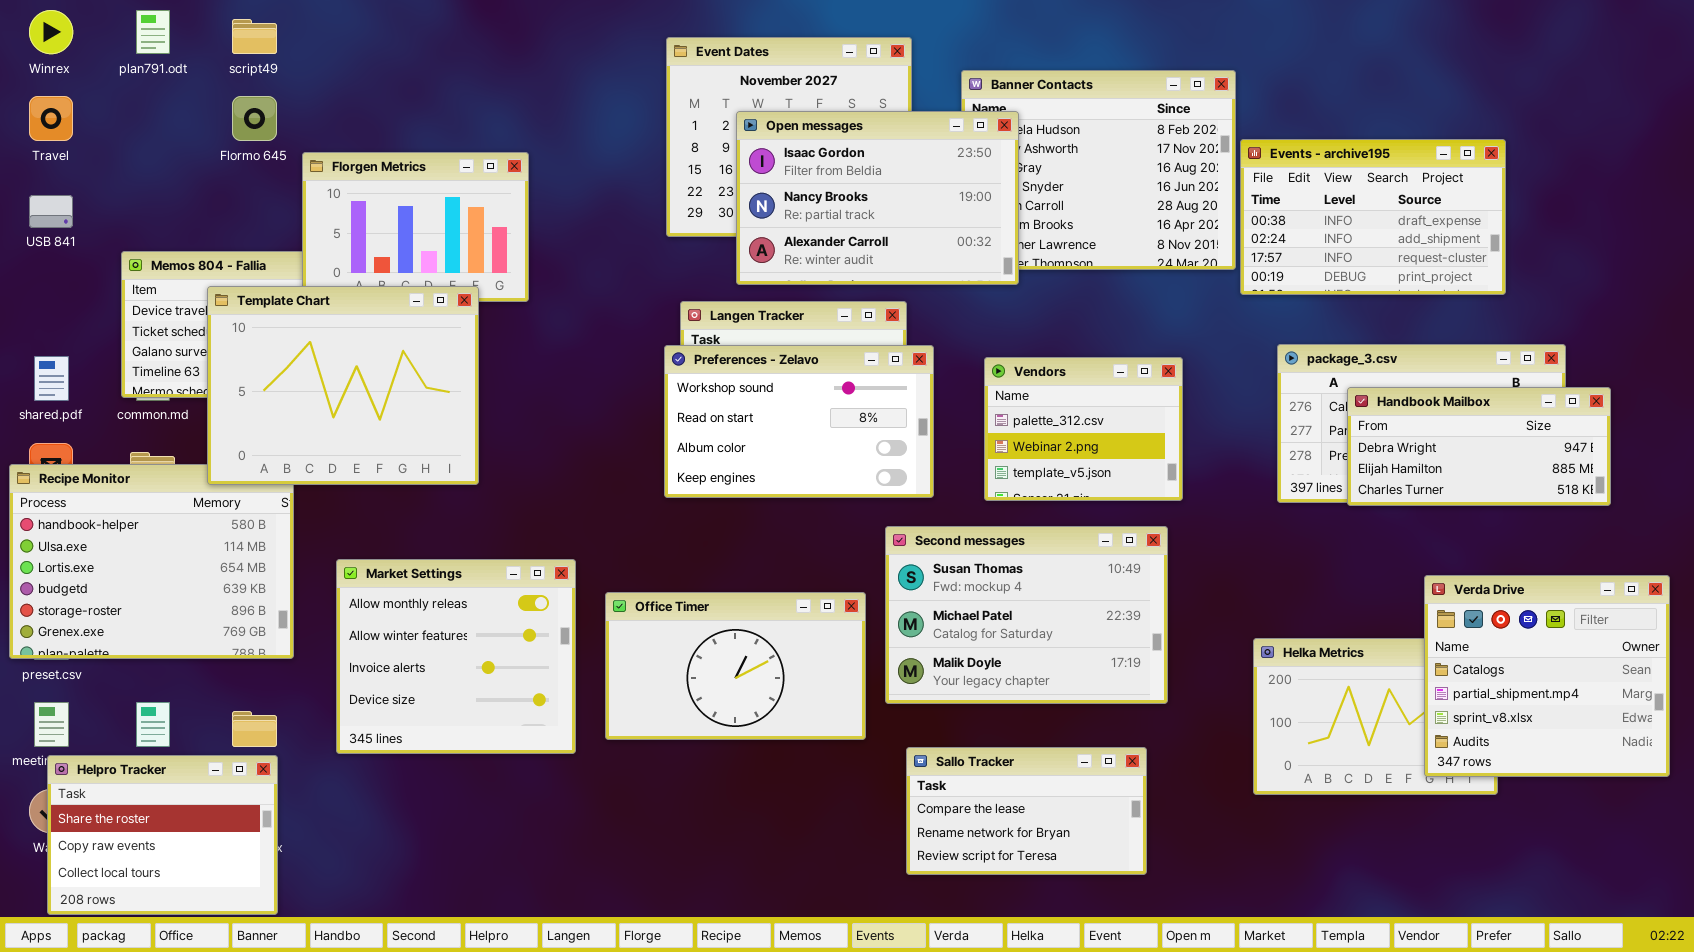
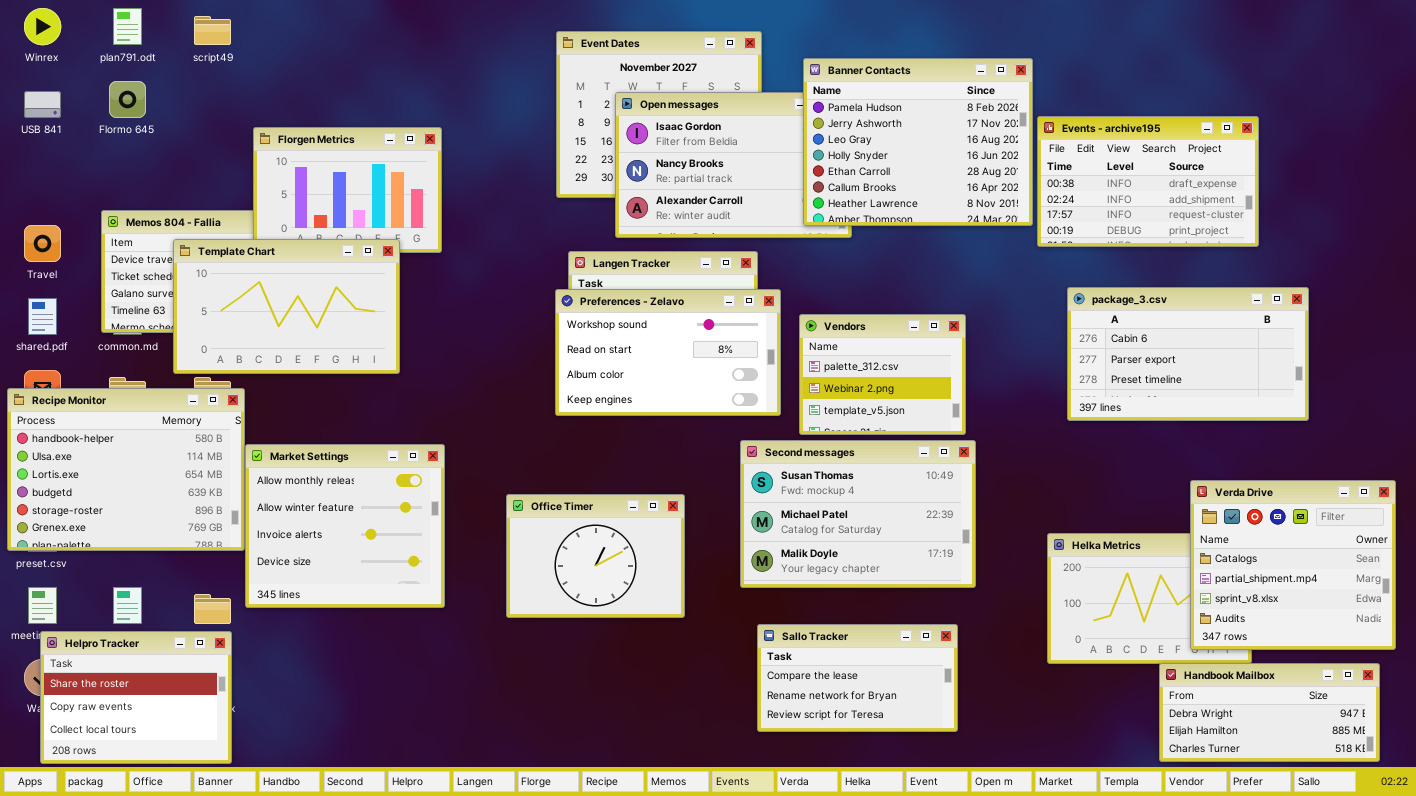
Banner Contacts: [961,70,1236,270] -> [803,58,1033,226], raised
Travel: [29,96,73,141] -> [24,225,61,262], moved
Flormo 645: [232,96,277,141] -> [109,81,146,118], moved
USB 841: [29,195,73,228] -> [24,91,61,118], moved
Template Chart: [207,286,479,485] -> [173,239,400,374], resized
Vendors: [984,357,1183,501] -> [799,314,966,435], moved
Handbook Mailbox: [1347,387,1611,506] -> [1159,663,1380,762], moved
Market Settings: [336,559,576,754] -> [245,444,445,608], moved
Office Timer: [605,592,866,740] -> [506,494,685,618], resized

